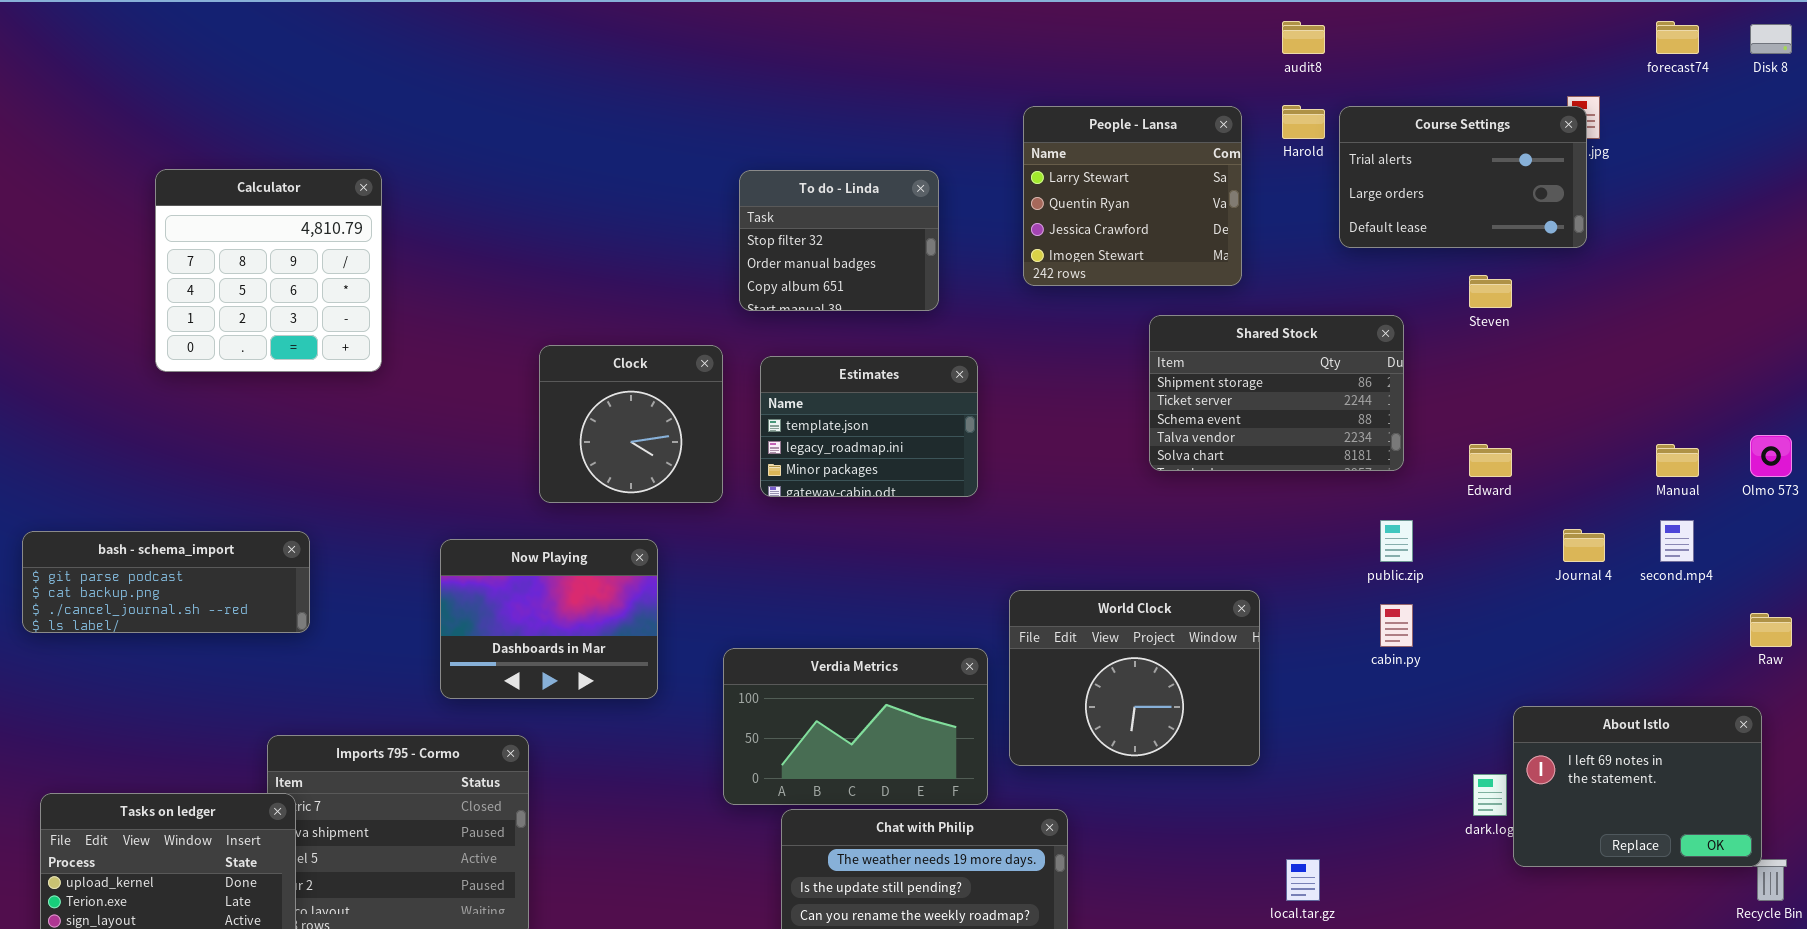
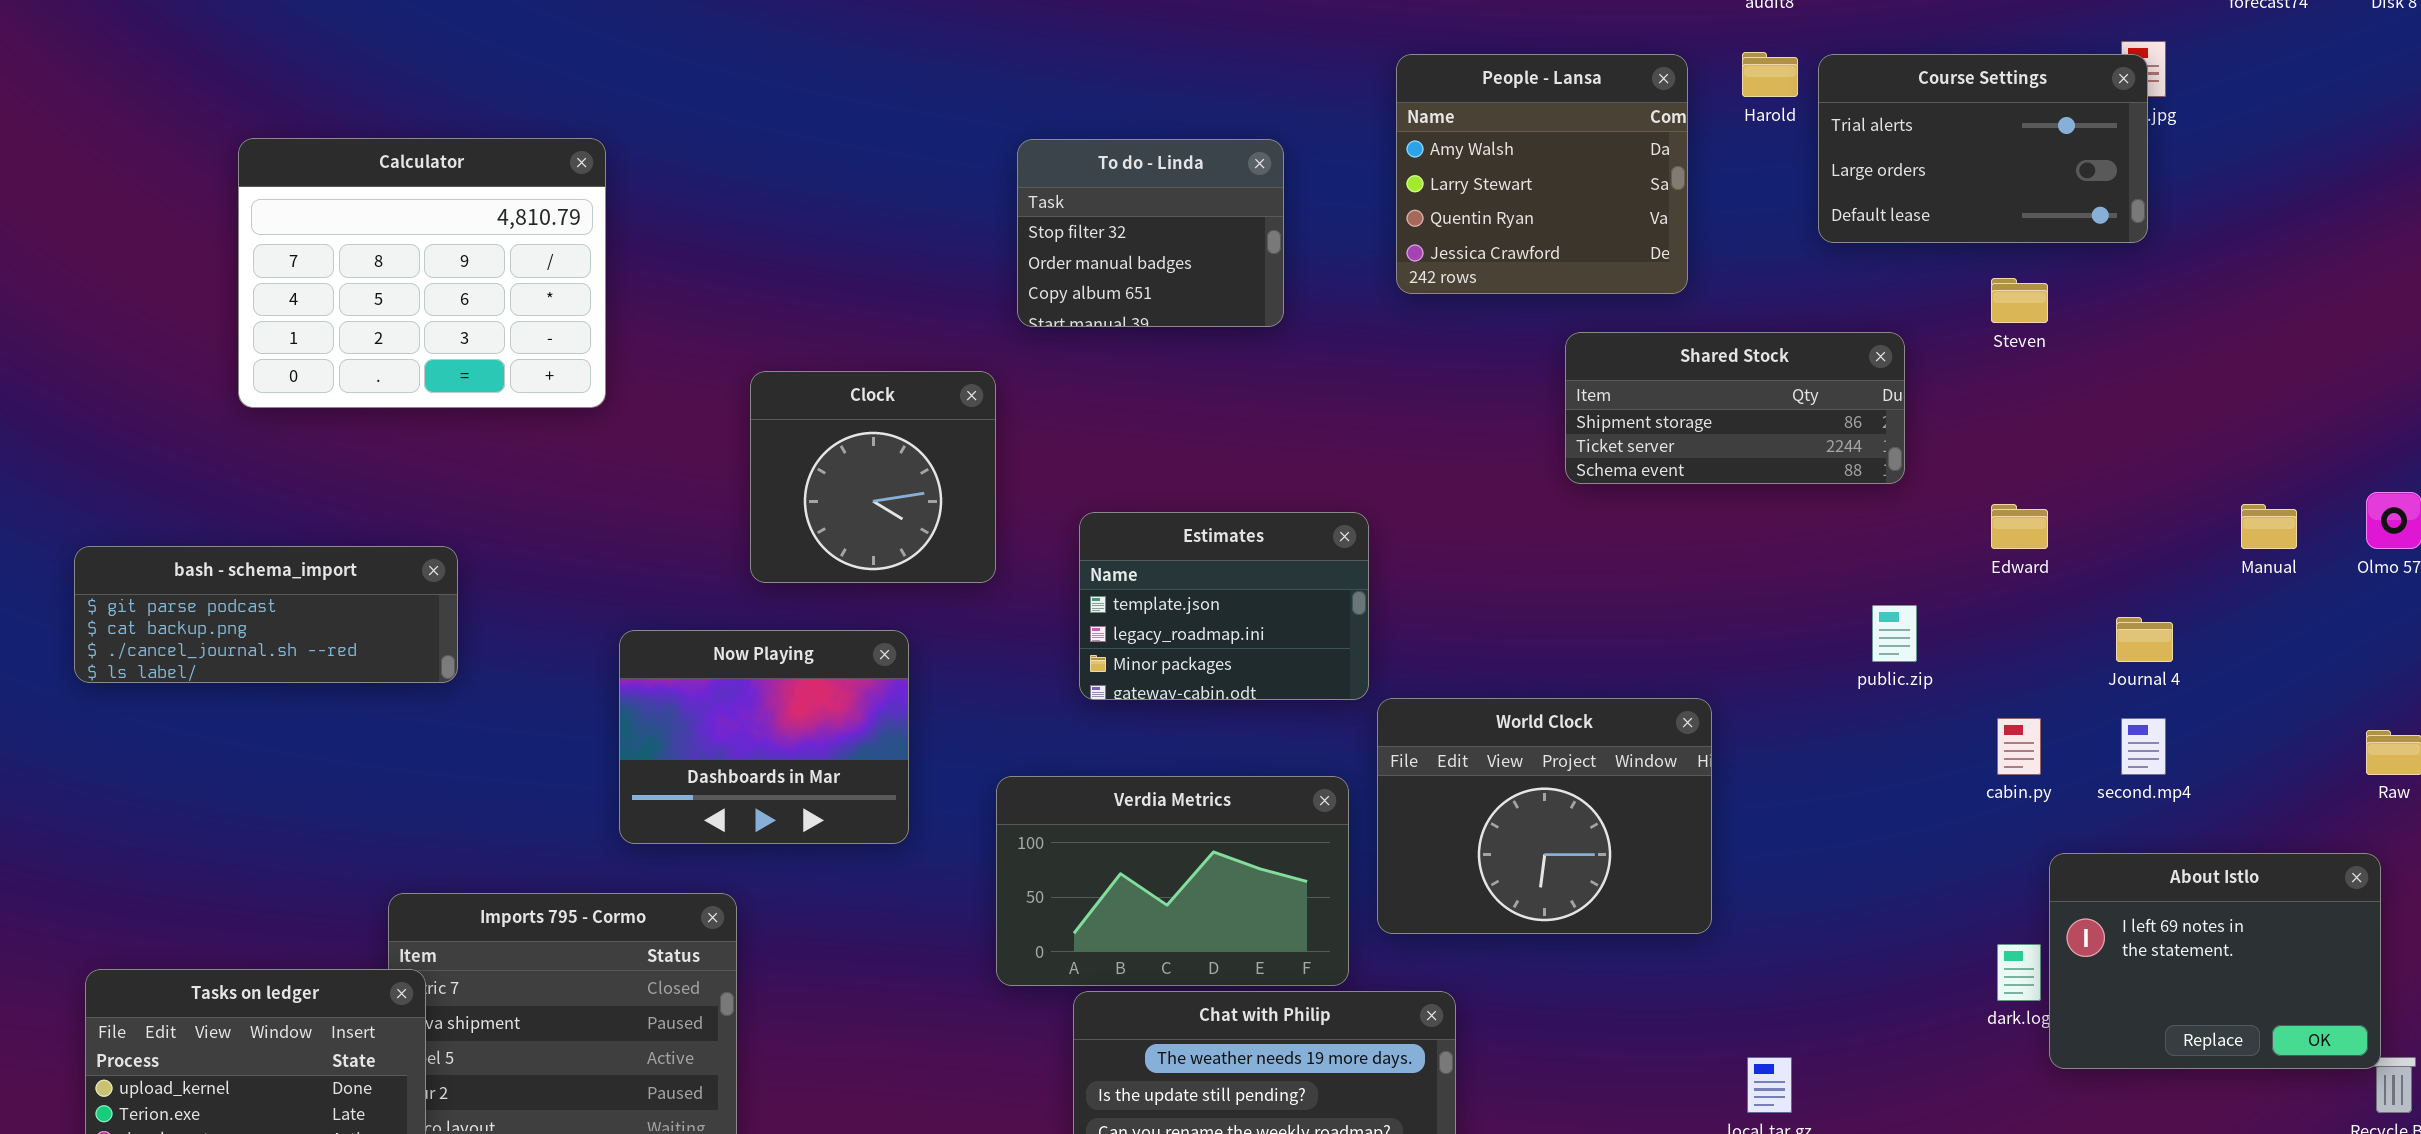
People - Lansa: [1023,106,1242,286] -> [1396,54,1688,294], scrolled up 1 row
Calculator: [155,169,382,372] -> [238,138,606,408], resized
Shared Stock: [1149,315,1404,471] -> [1565,332,1905,484], resized
Estimates: [760,356,978,497] -> [1079,512,1369,700], moved
second.mp4: [1660,520,1694,562] -> [2121,718,2166,775], moved
bash - schema_import: [22,531,310,633] -> [74,546,458,683], moved
cabin.py: [1380,604,1413,647] -> [1997,718,2041,775], moved

